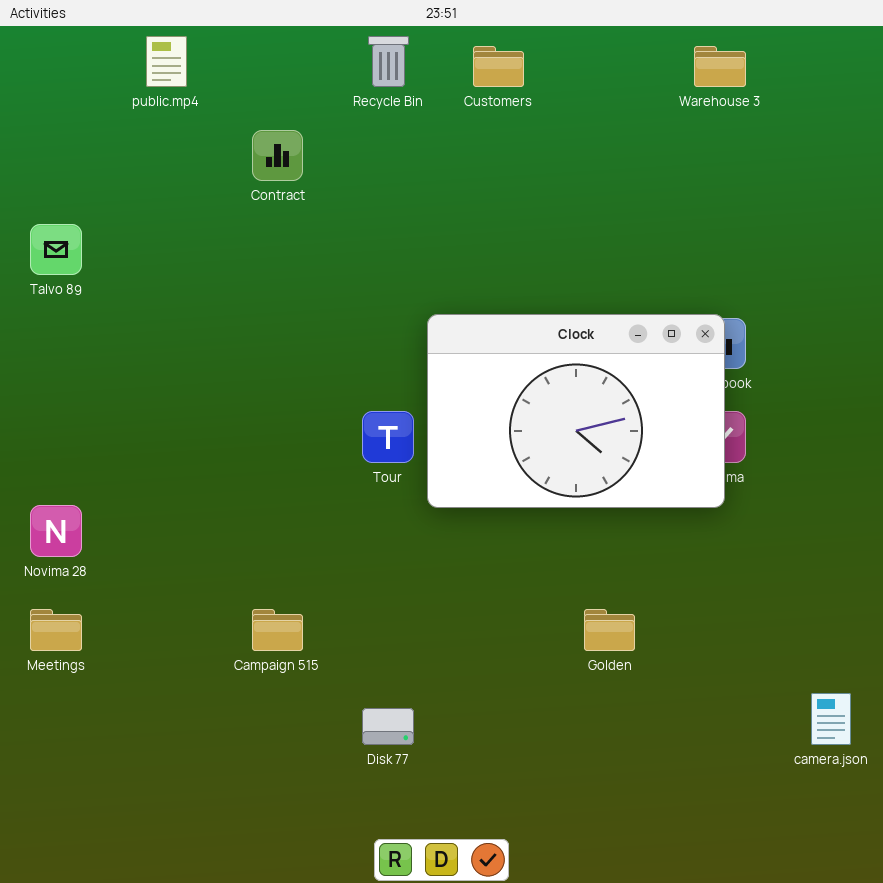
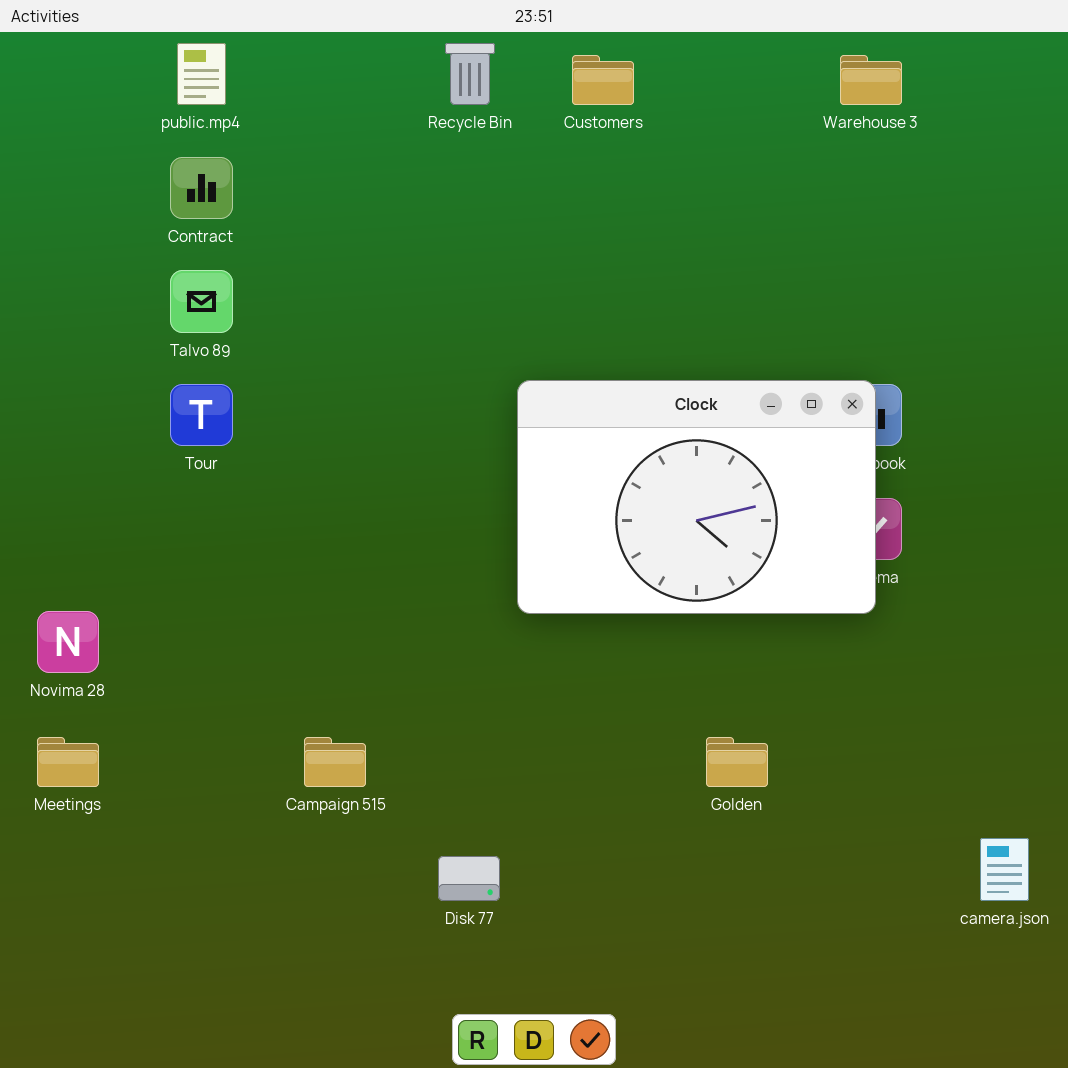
Contract: [252,130,303,181] -> [170,157,233,219], moved
Talvo 89: [30,224,82,275] -> [170,270,233,333], moved
Tour: [362,411,414,463] -> [170,384,233,446], moved

